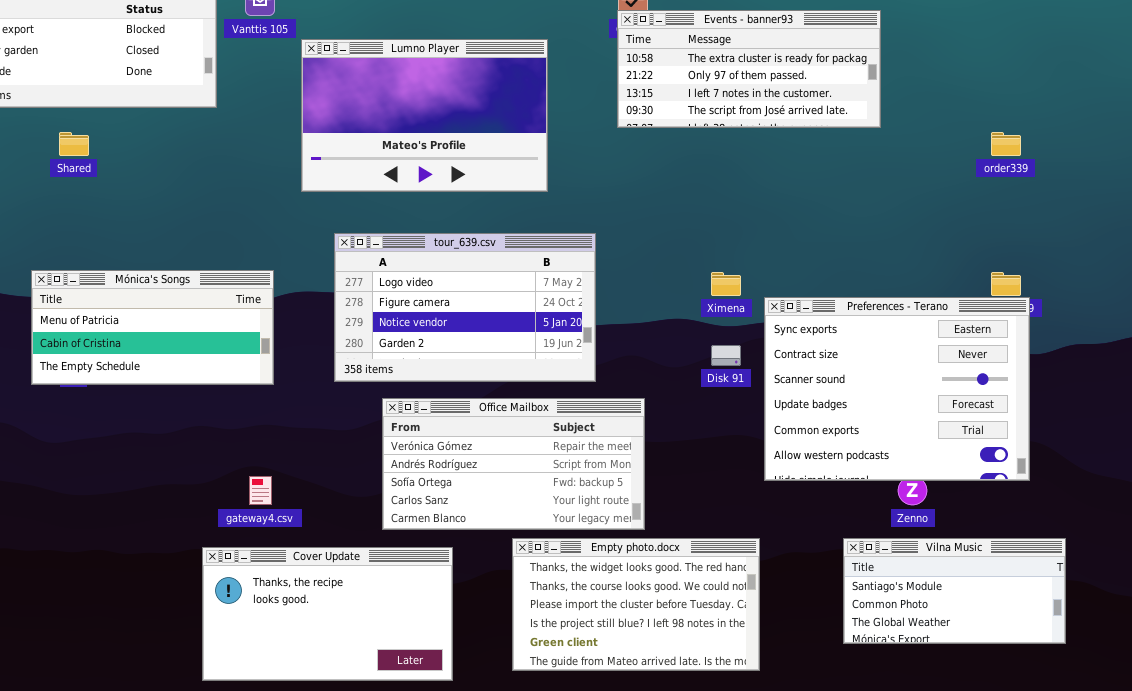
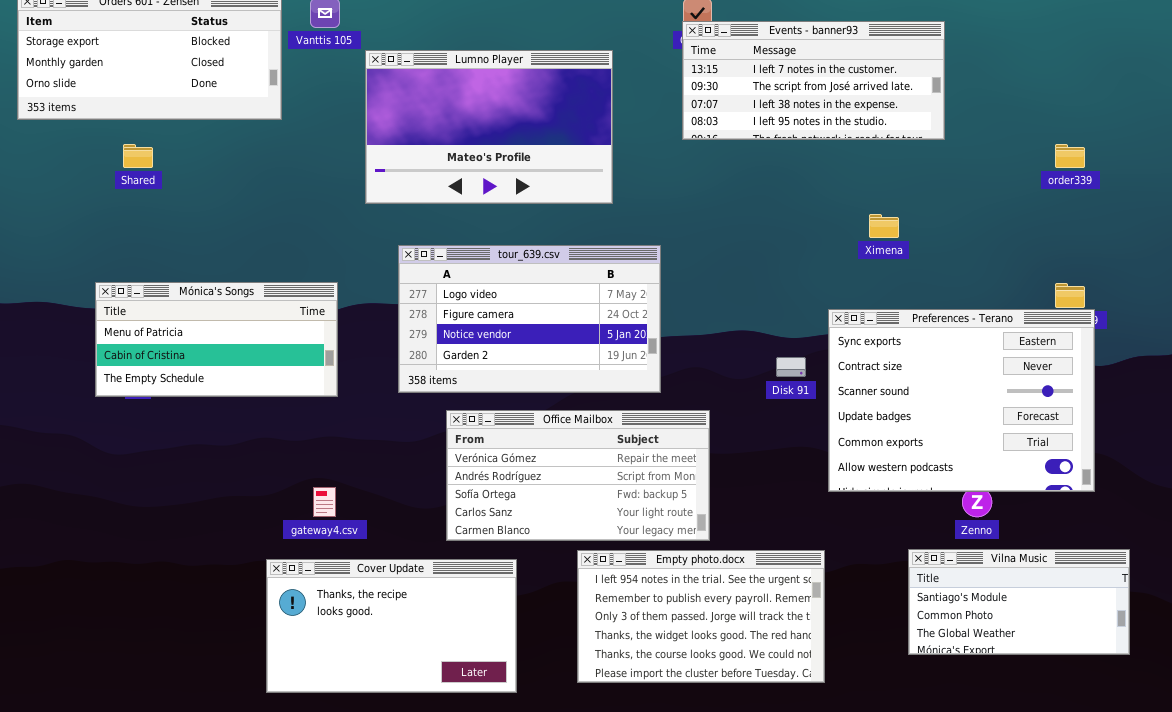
Events - banner93: [617,10,881,128] -> [682,21,945,140], scrolled down 2 rows
Ximena: [711,272,741,296] -> [869,214,899,238], moved
Empty photo.docx: [512,538,760,671] -> [577,550,825,683], scrolled up 3 rows

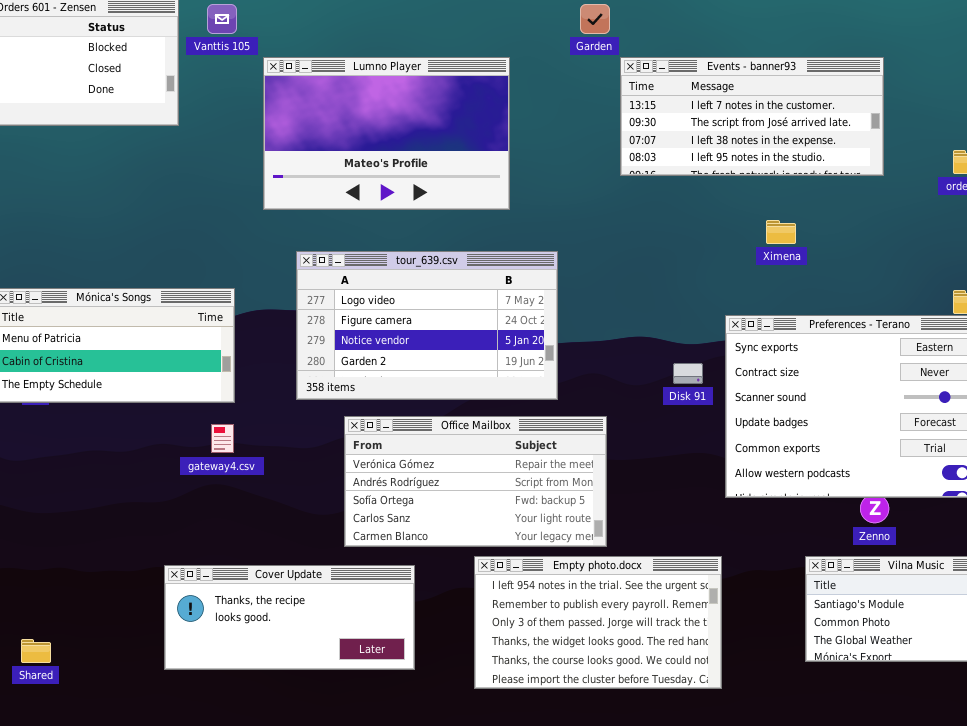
Events - banner93: [682,21,945,140] -> [620,57,884,176], moved
Shared: [123,144,153,168] -> [21,639,51,663], moved
gateway4.csv: [313,487,336,517] -> [211,424,234,453], moved
Cover Update: [266,559,517,693] -> [164,565,415,670], resized

